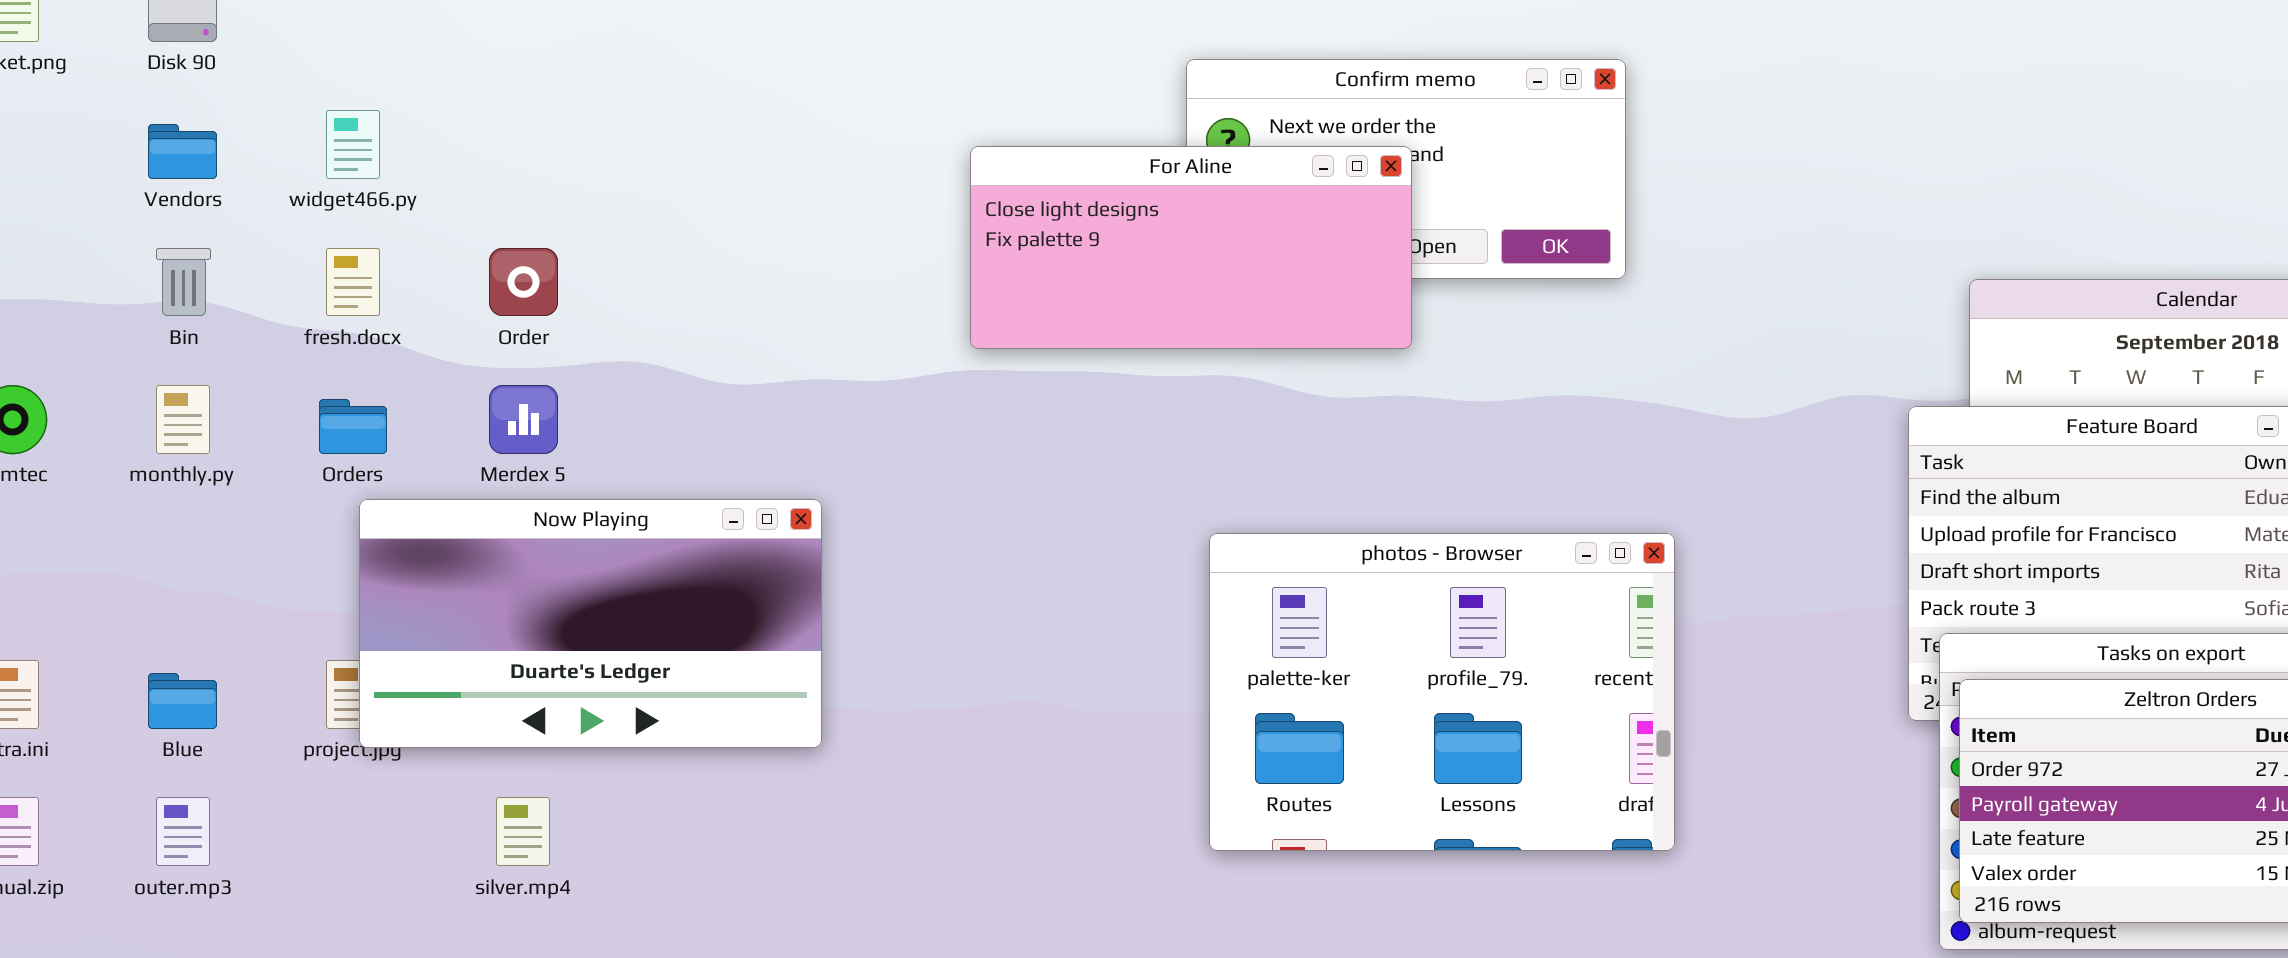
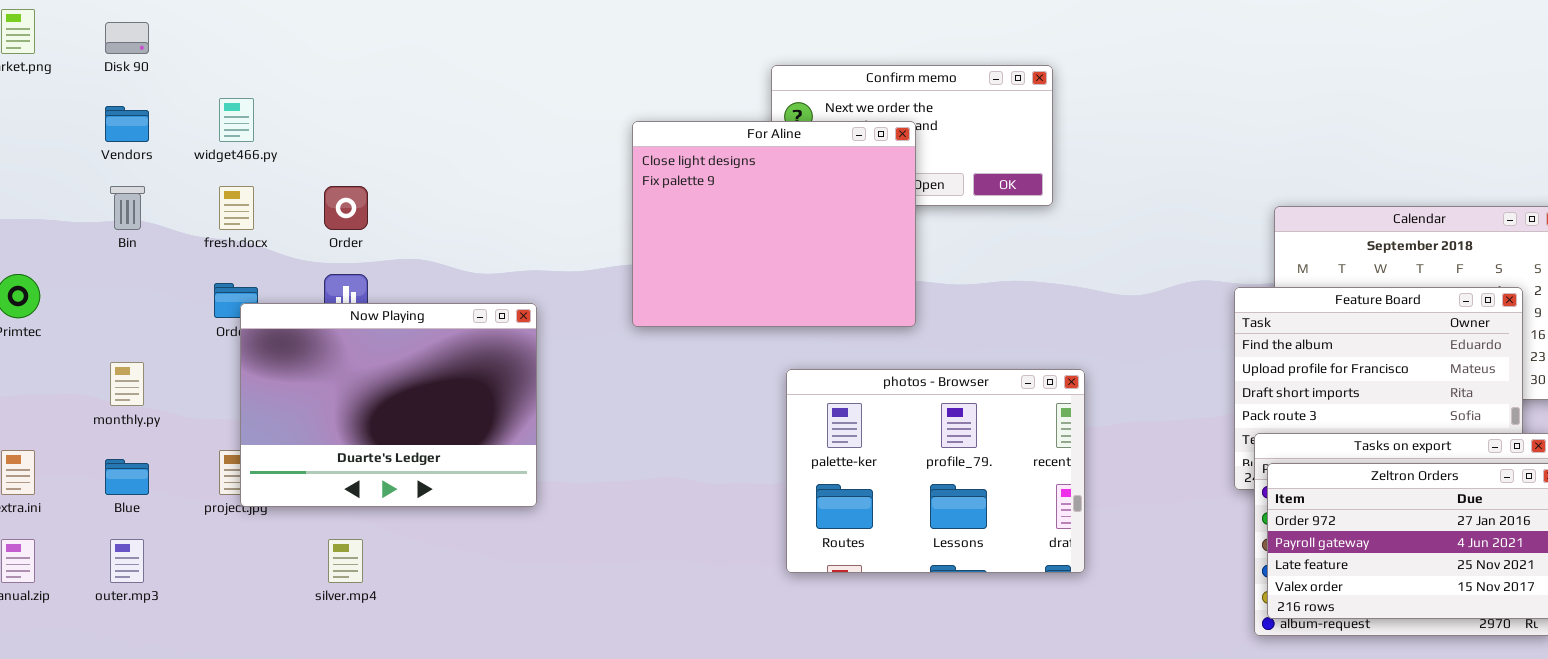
For Aline: [970,146,1412,349] -> [632,121,916,327], resized
monthly.py: [156,385,210,454] -> [110,362,144,406], moved
Now Playing: [359,499,822,748] -> [240,303,537,507], resized

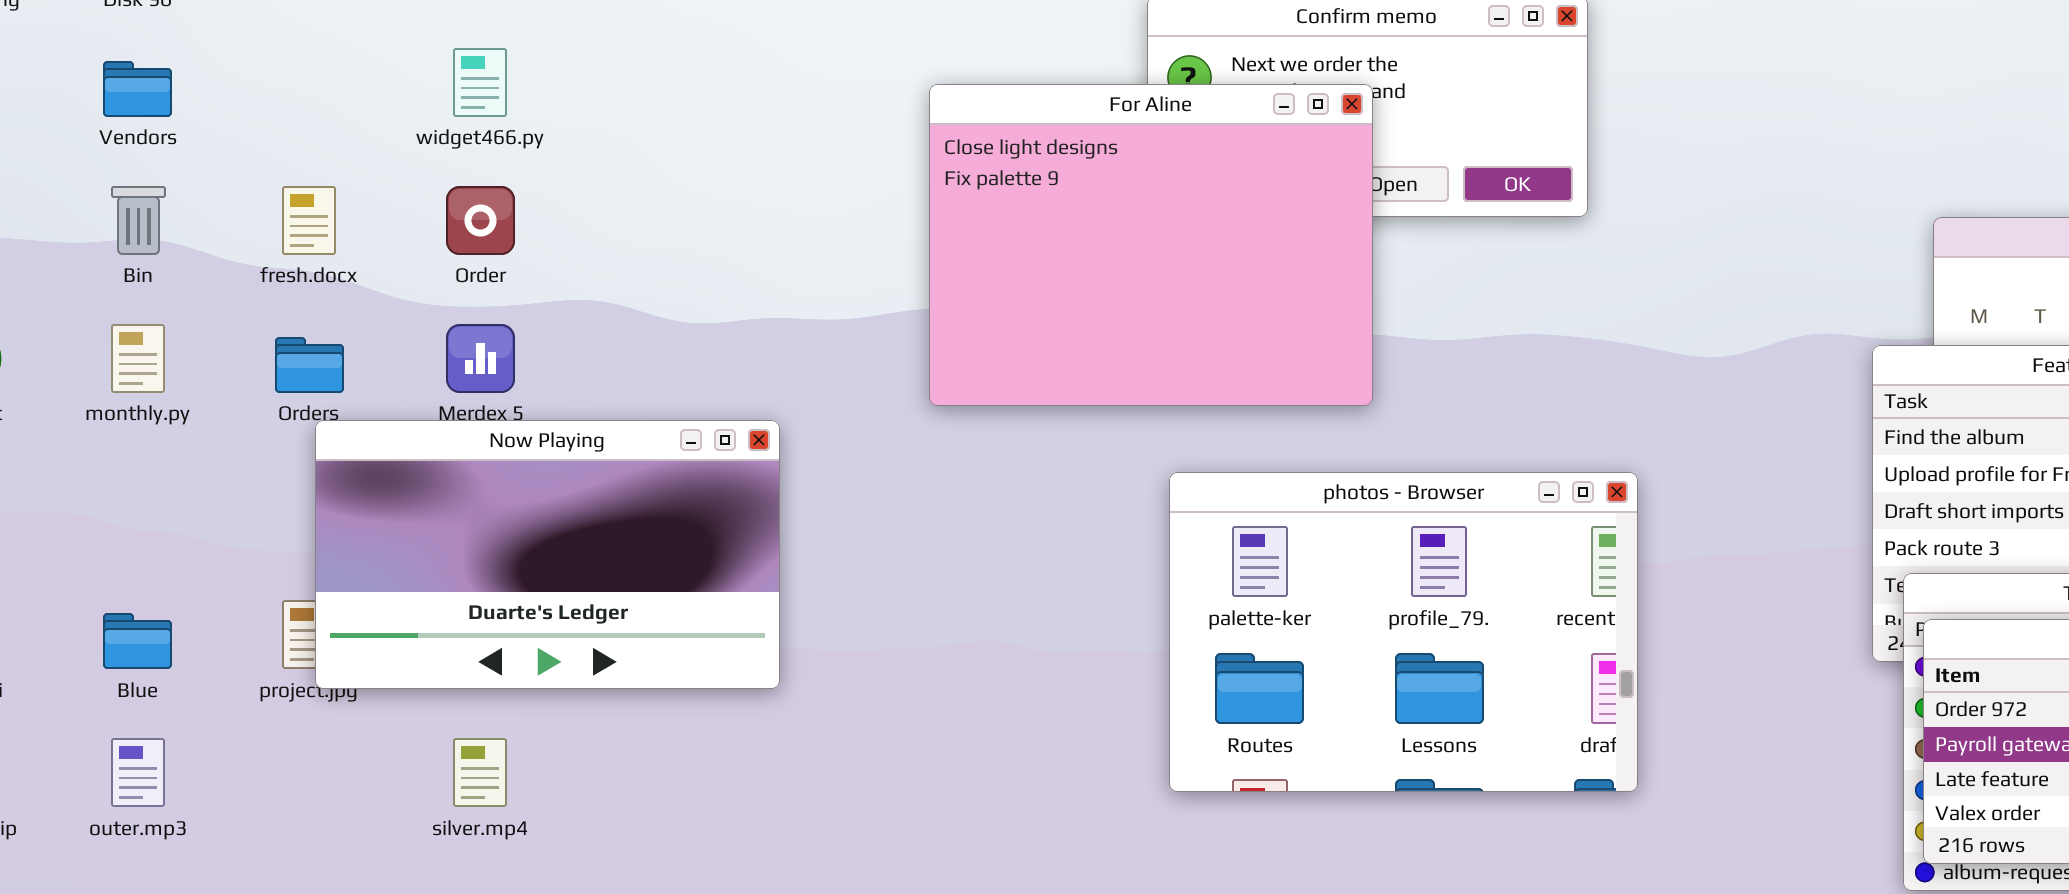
widget466.py: [219,98,254,142] -> [453,48,507,117], moved
Now Playing: [240,303,537,507] -> [315,420,780,689], resized
monthly.py: [110,362,144,406] -> [111,324,165,393], moved

